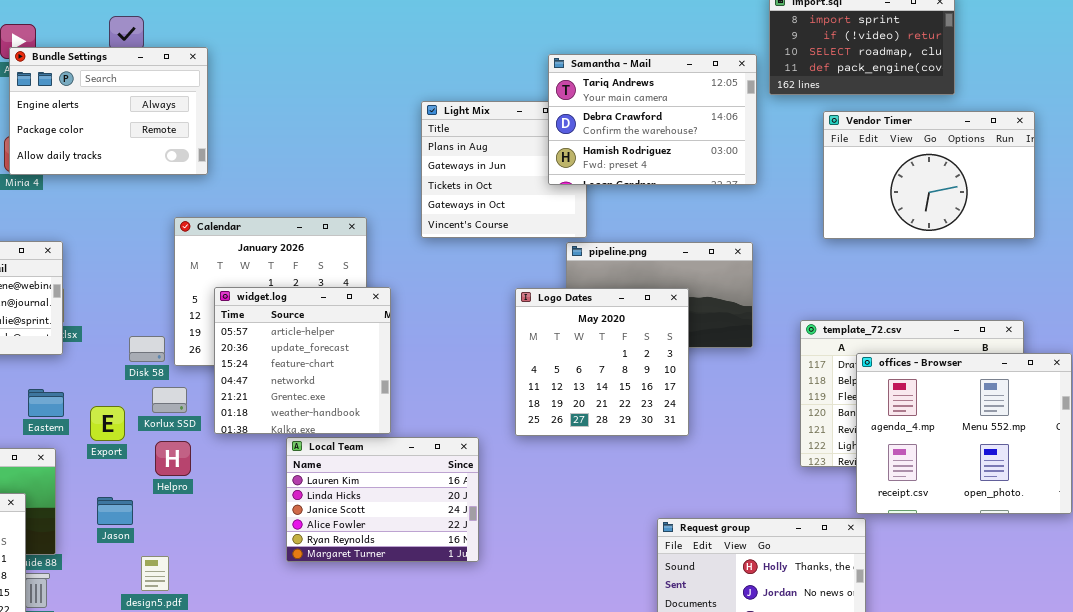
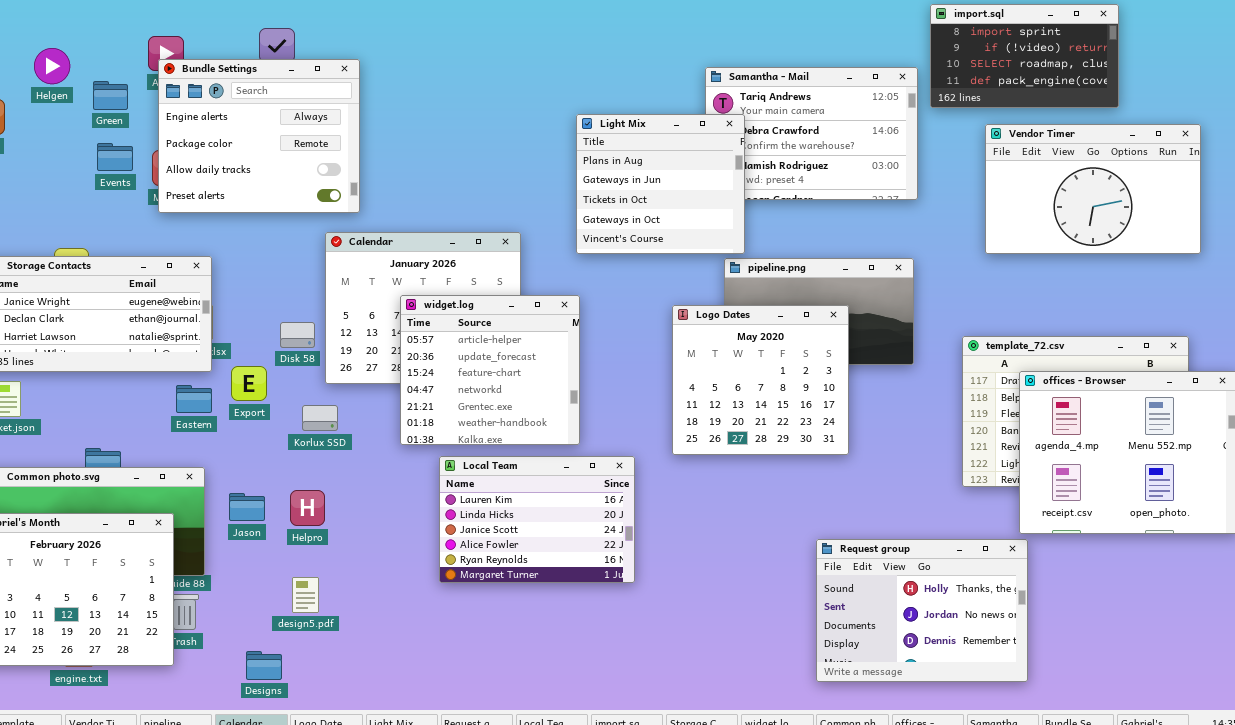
Bundle Settings: [9,47,208,175] -> [158,59,360,213], resized
Light Mix: [421,101,587,238] -> [576,114,745,254], raised
widget.log: [214,287,391,434] -> [400,295,580,445], moved
Disk 58: [129,336,165,362] -> [280,322,315,348], moved
Eastern: [28,389,64,417] -> [176,385,212,413], moved
Export: [90,406,125,441] -> [231,366,267,401], moved
Helpro: [155,441,191,476] -> [290,490,325,526], moved
Jason: [97,497,133,525] -> [229,493,265,521], moved

